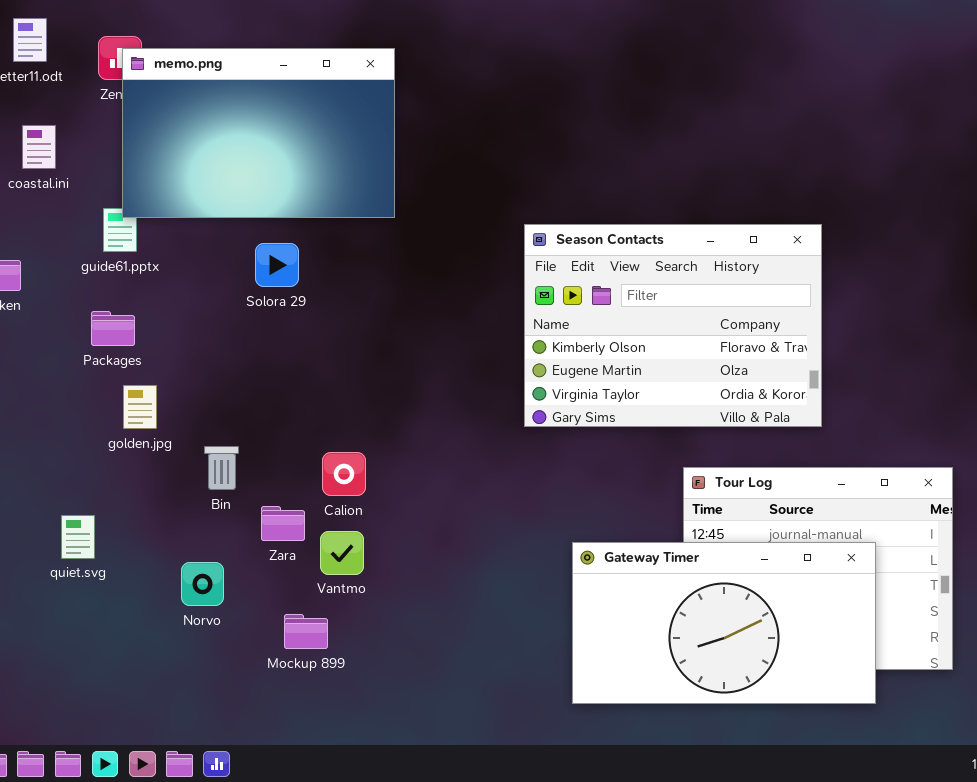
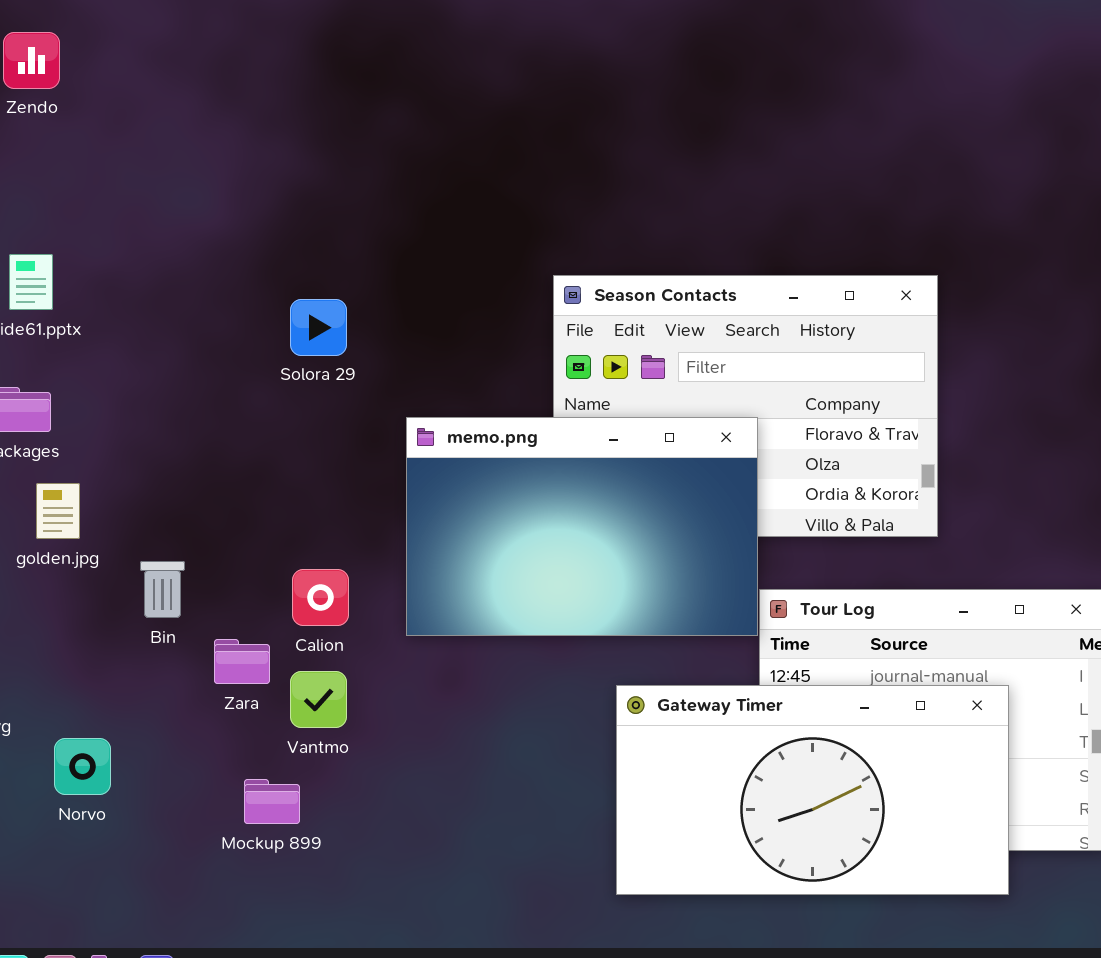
memo.png: [122,48,395,218] -> [406,417,758,636], moved
Solora 29: [255,243,299,287] -> [290,299,347,356], moved
Norvo: [181,562,224,606] -> [54,738,111,795], moved

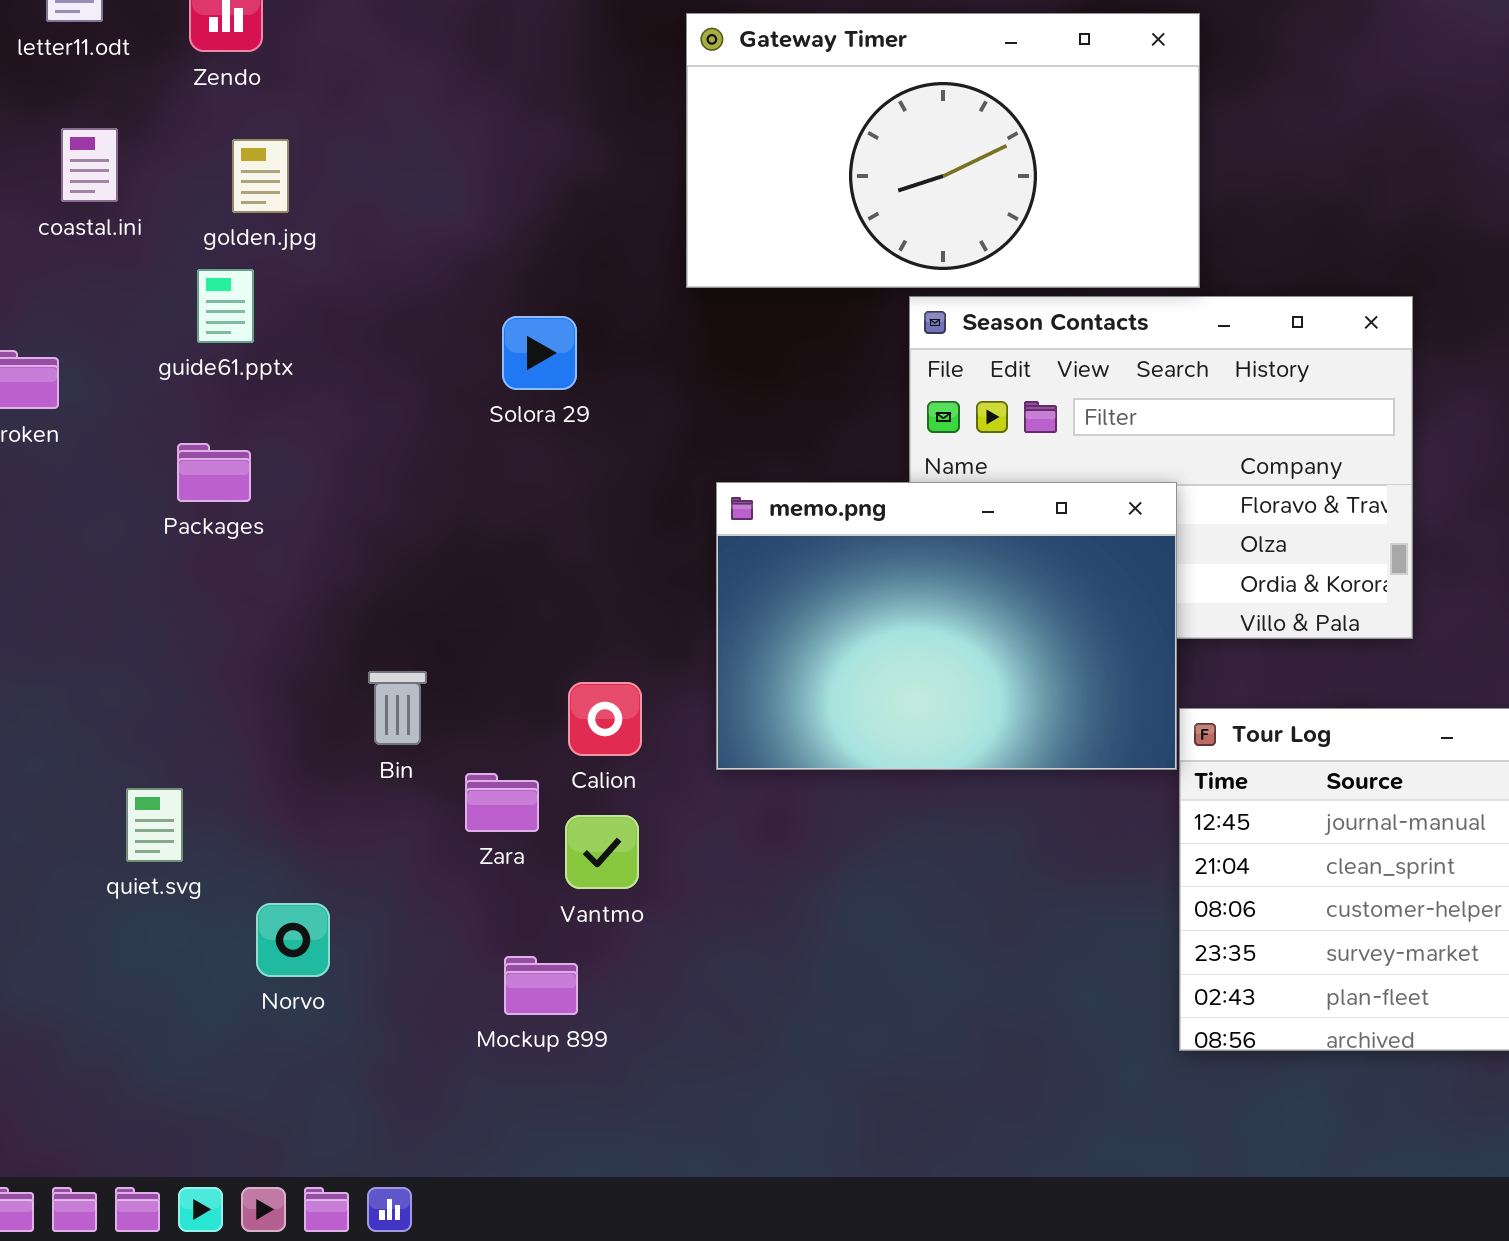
Solora 29: [290,299,347,356] -> [502,316,577,390], moved
golden.jpg: [36,483,80,539] -> [232,139,289,213], moved
Gateway Timer: [616,685,1009,895] -> [686,13,1200,288], moved

